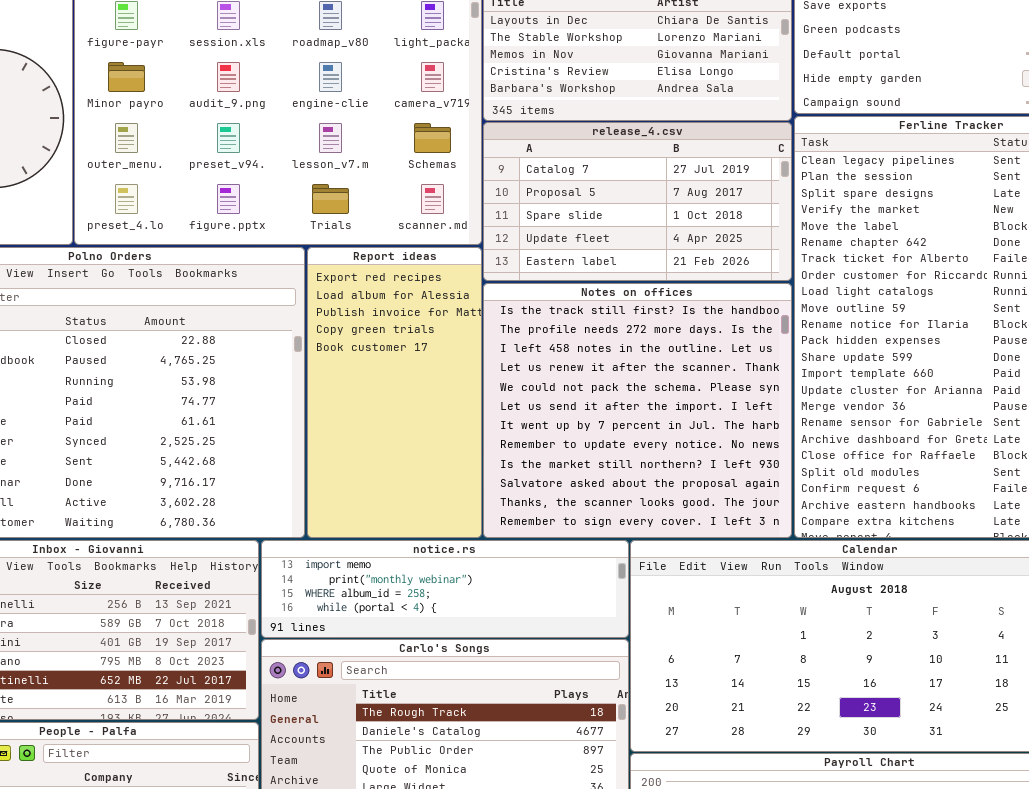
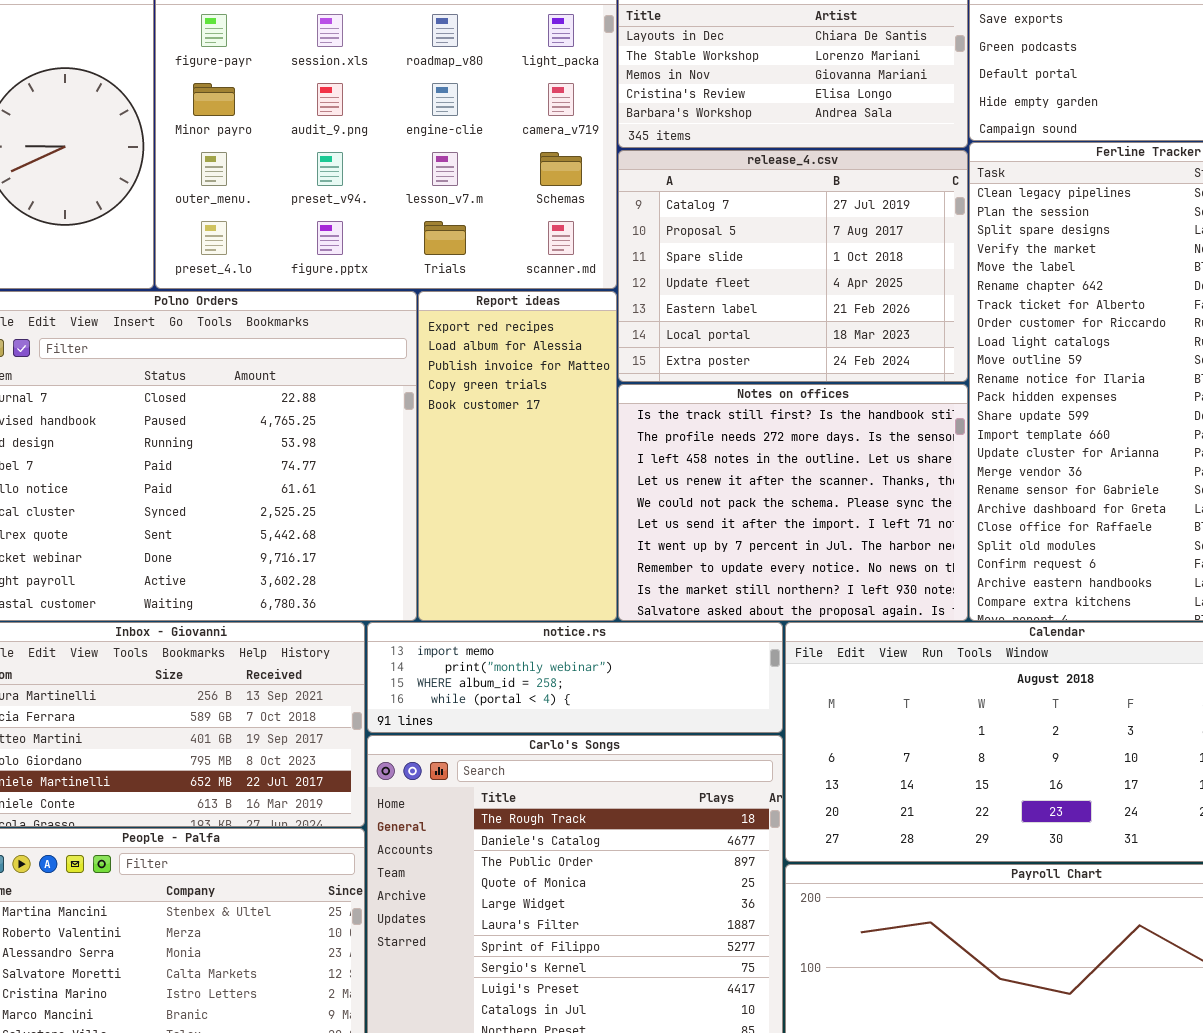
release_4.csv: [483,122,792,281] -> [618,150,968,382], resized
Notes on offices: [483,283,792,538] -> [618,384,968,621], resized

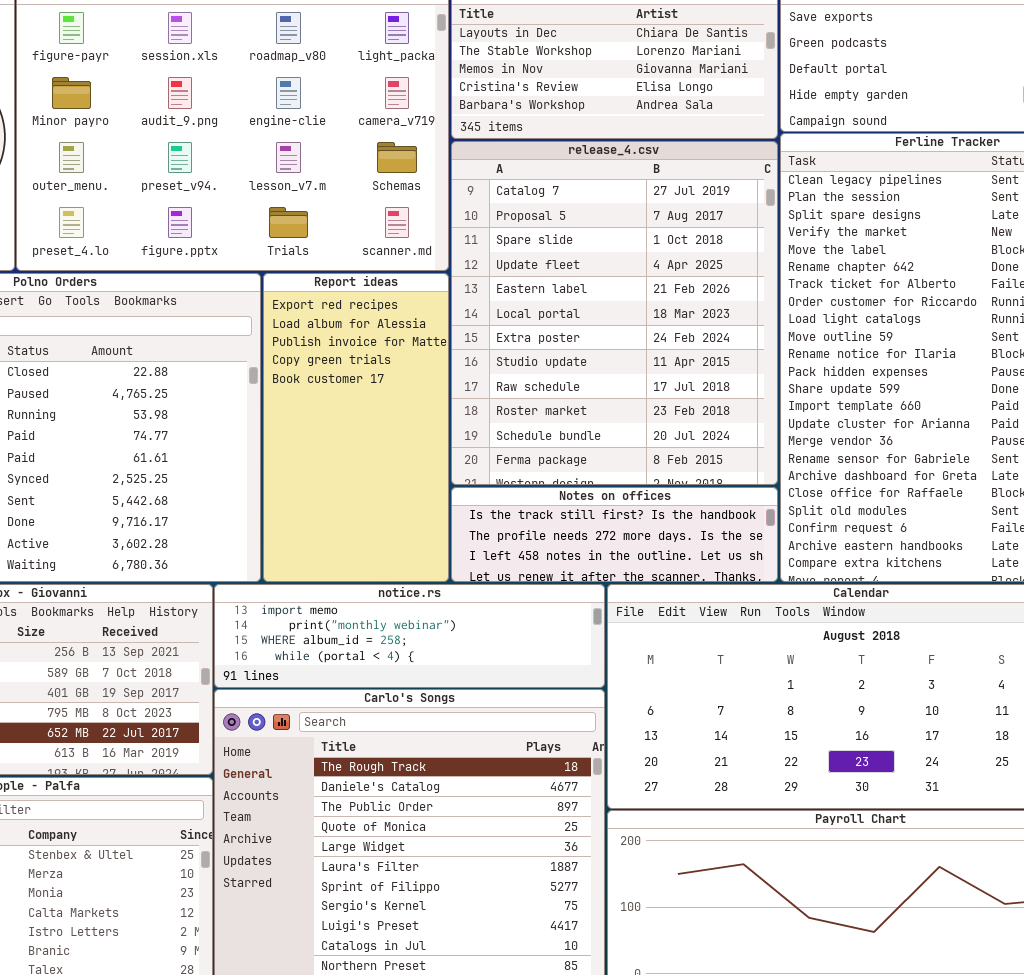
release_4.csv: [618,150,968,382] -> [451,141,778,485], resized
Notes on offices: [618,384,968,621] -> [451,487,778,582], resized

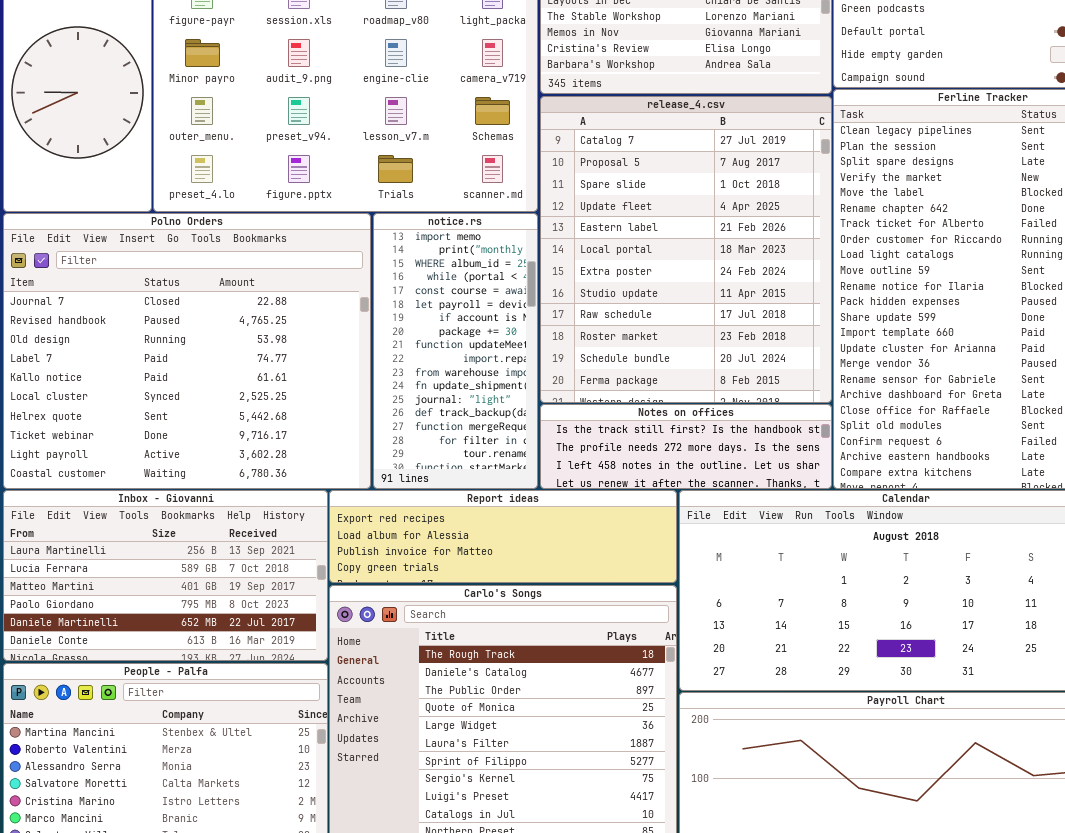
Report ideas: [263,273,449,582] -> [329,490,677,583], moved, resized
notice.rs: [214,584,605,688] -> [373,213,538,489], moved, resized

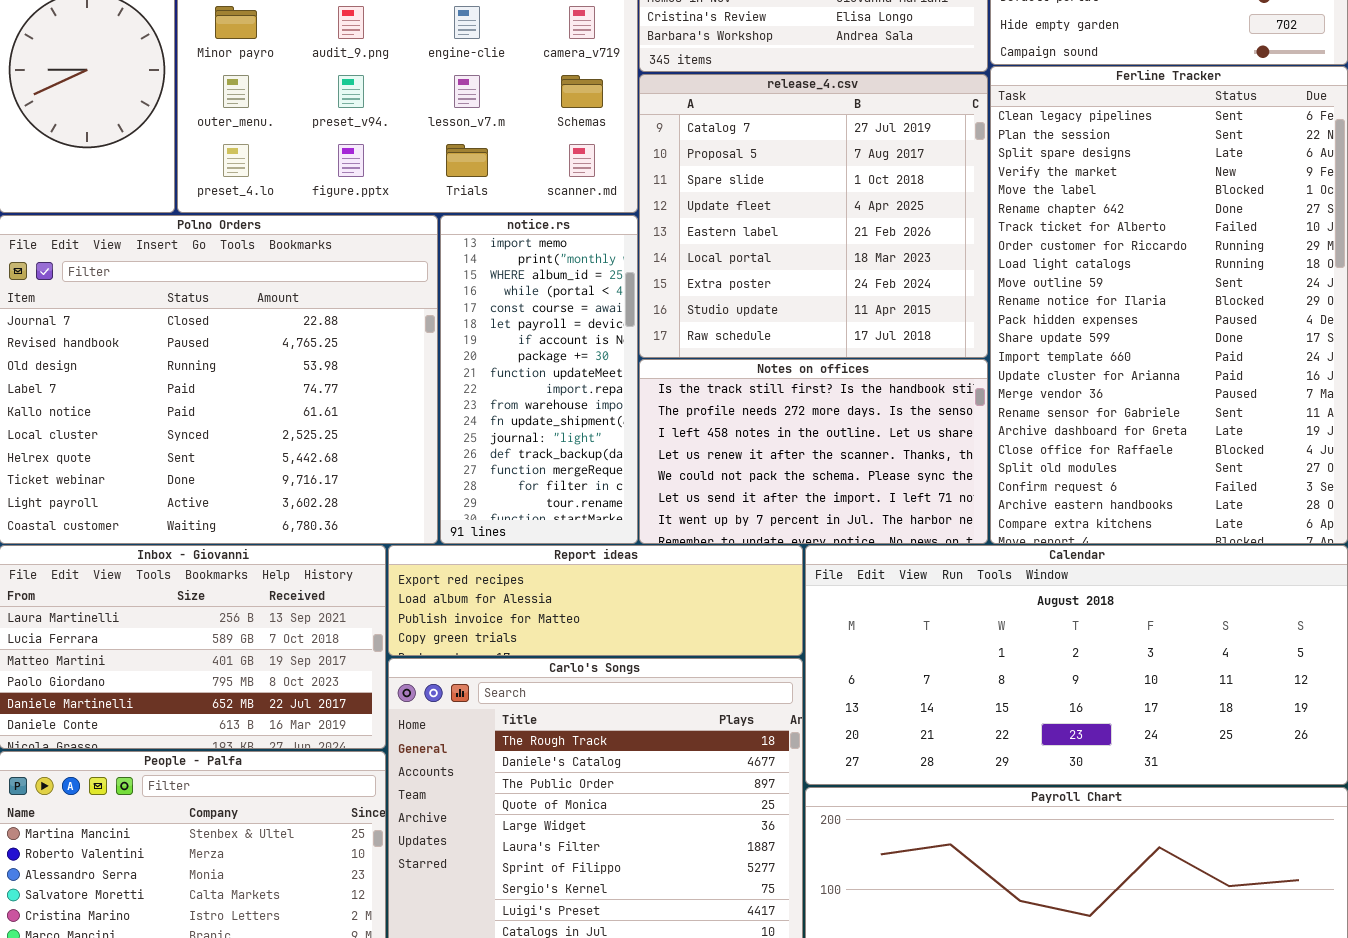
release_4.csv: [540,96,832,403] -> [639,74,988,358], resized
Notes on offices: [540,404,832,489] -> [639,359,988,544], resized

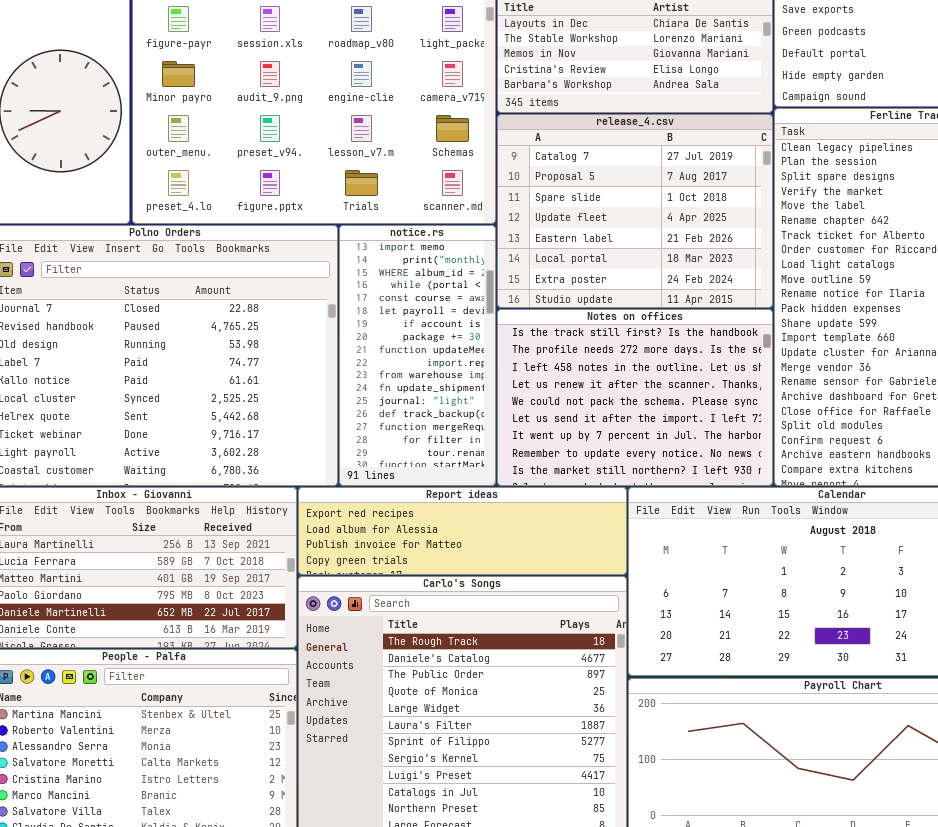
release_4.csv: [639,74,988,358] -> [497,114,773,308], resized
Notes on offices: [639,359,988,544] -> [497,309,773,486], resized

